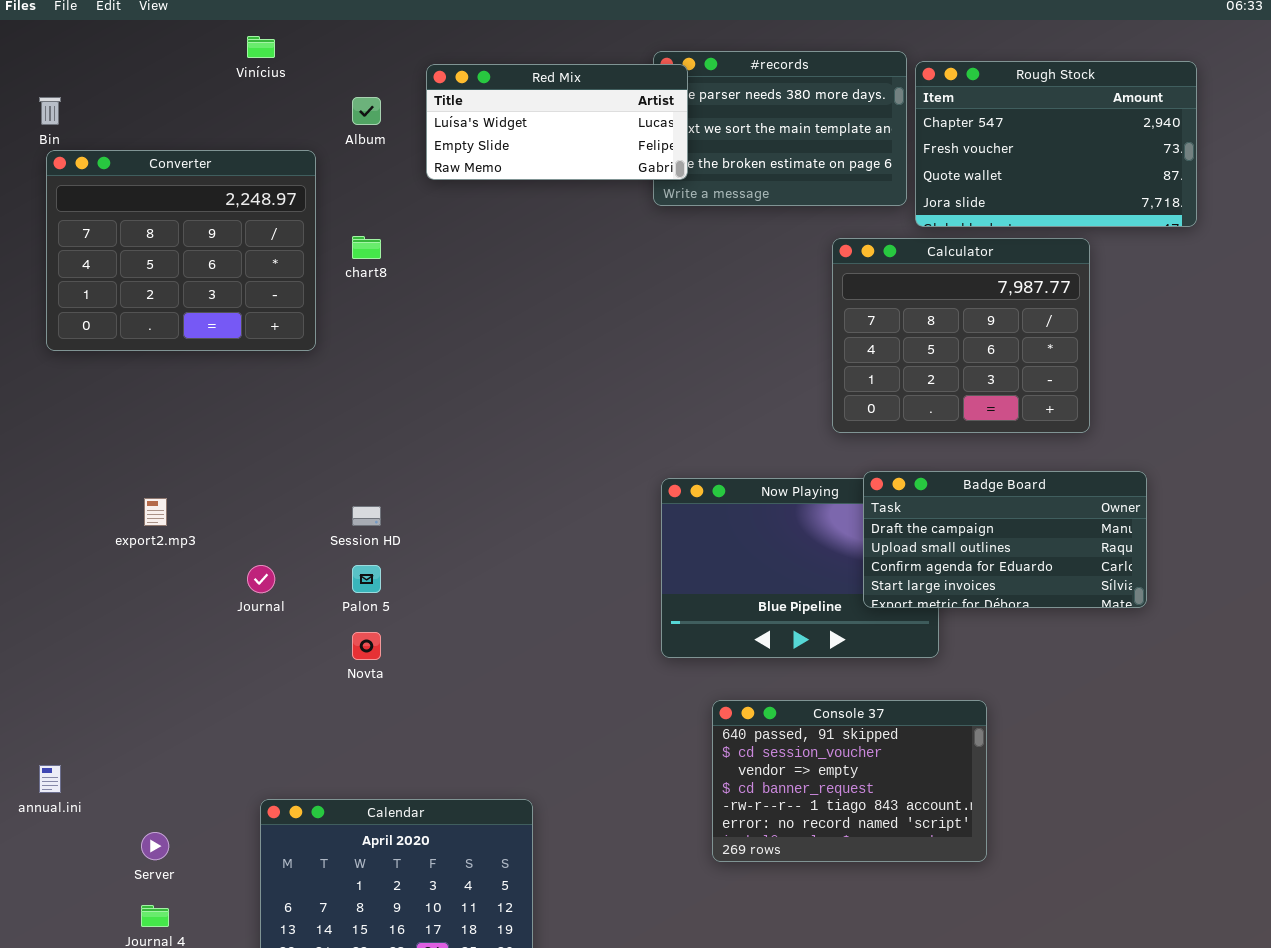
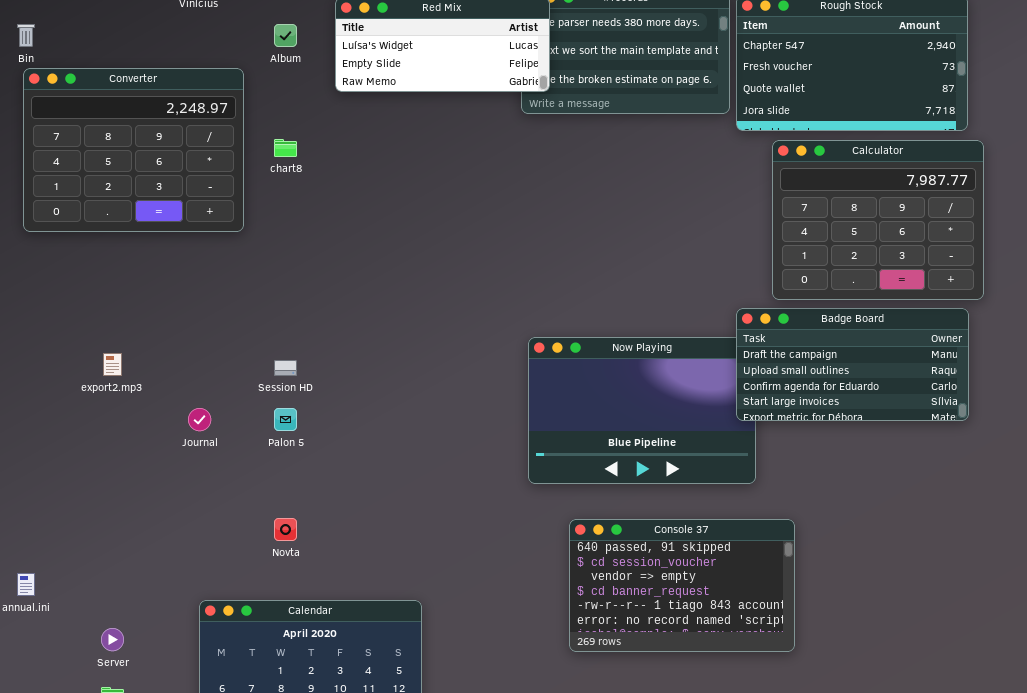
Calculator: [832,238,1090,433] -> [772,140,984,300], moved
Badge Board: [863,471,1147,608] -> [736,308,969,421], moved
Novta: [352,632,381,660] -> [274,518,297,541], moved

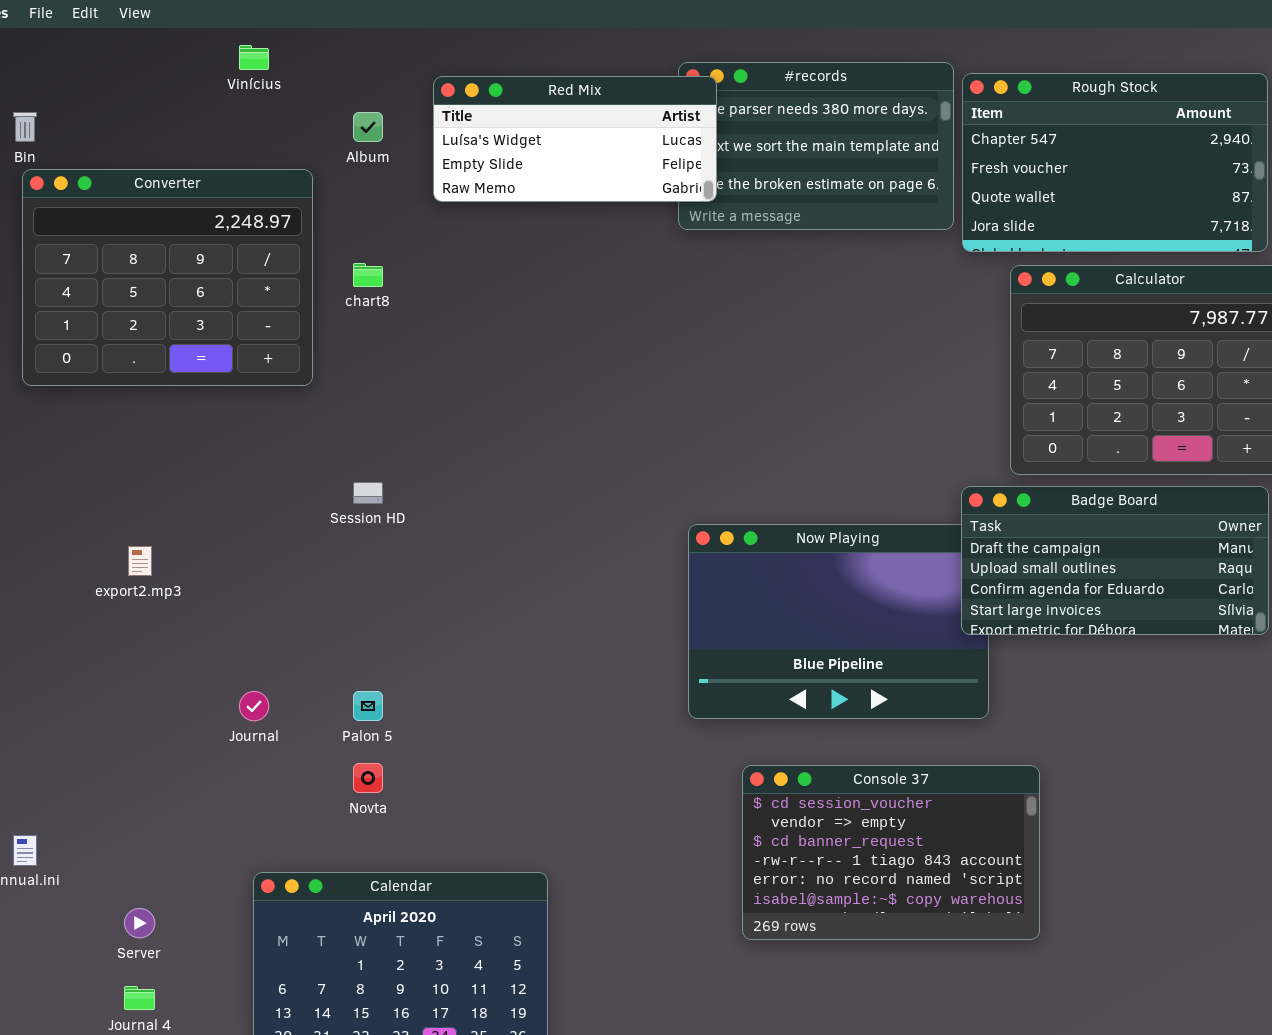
Session HD: [274,360,297,376] -> [353,482,383,504], moved
Journal: [188,408,211,431] -> [239,691,269,721], moved
Palon 5: [274,408,297,431] -> [353,691,383,721], moved
Console 37: [569,519,795,652] -> [742,765,1040,940], scrolled down 1 row

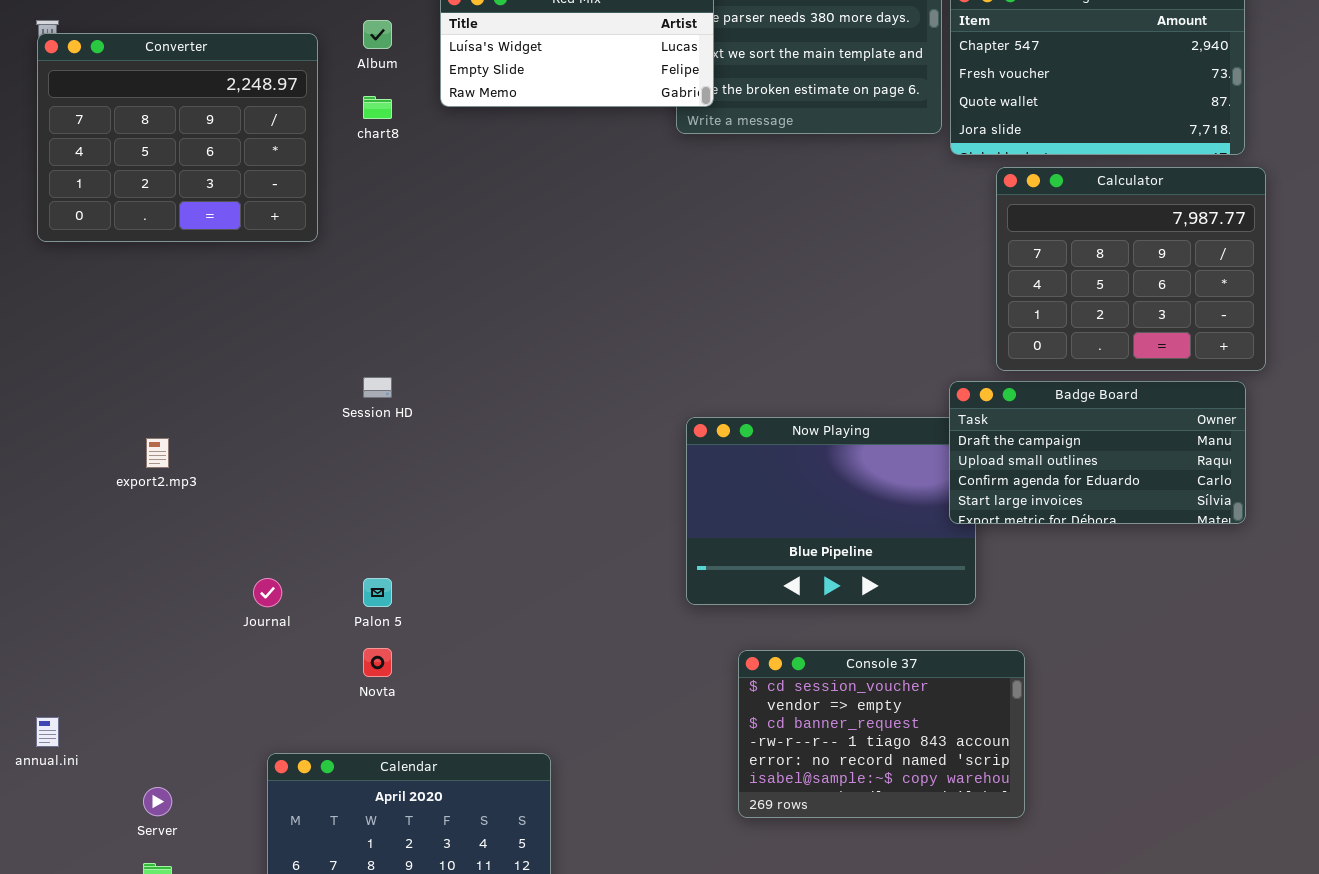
Converter: [22,169,313,386] -> [37,33,318,242], moved
chart8: [353,263,383,287] -> [363,96,392,119], moved

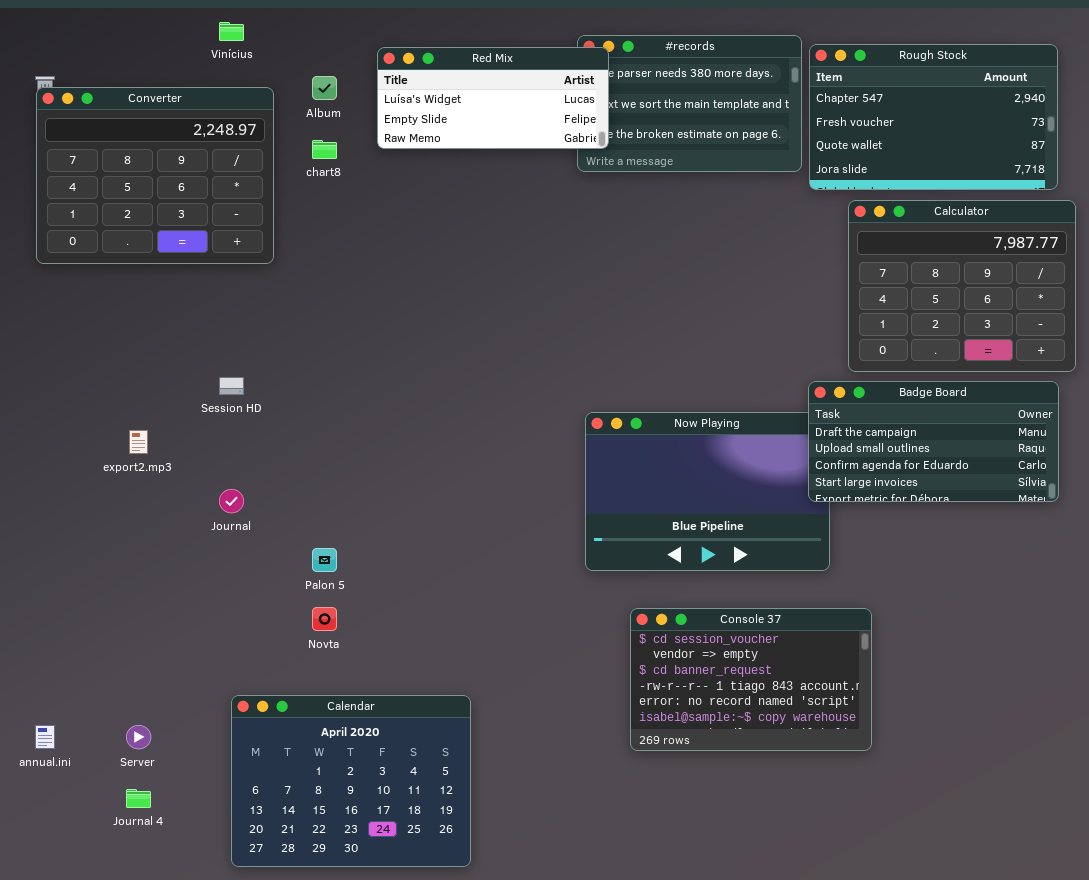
Session HD: [363,377,392,398] -> [219,377,244,395], moved
Journal: [253,578,282,607] -> [219,489,244,513], moved
annual.ini: [36,717,59,747] -> [35,725,55,749], moved

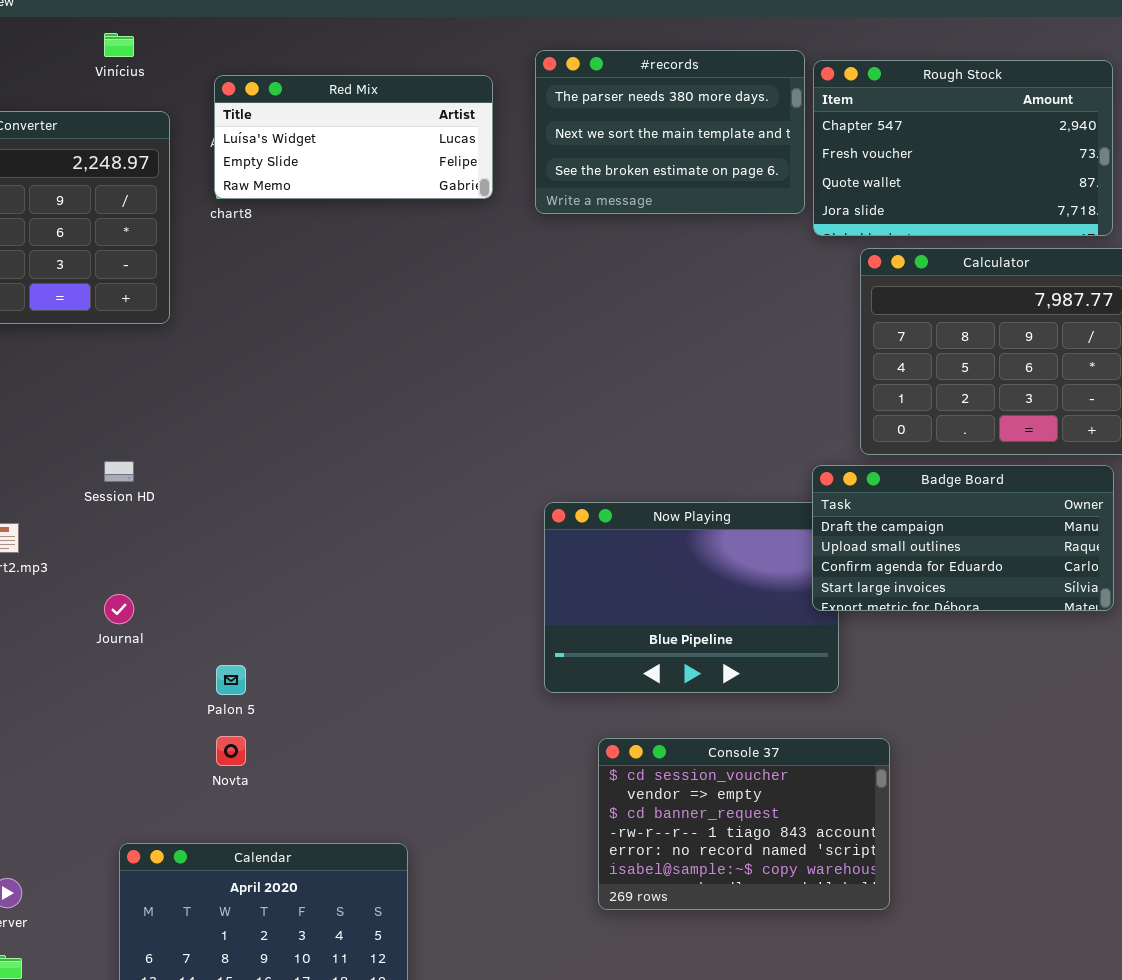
Red Mix: [377,47,609,149] -> [214,75,493,199], moved

